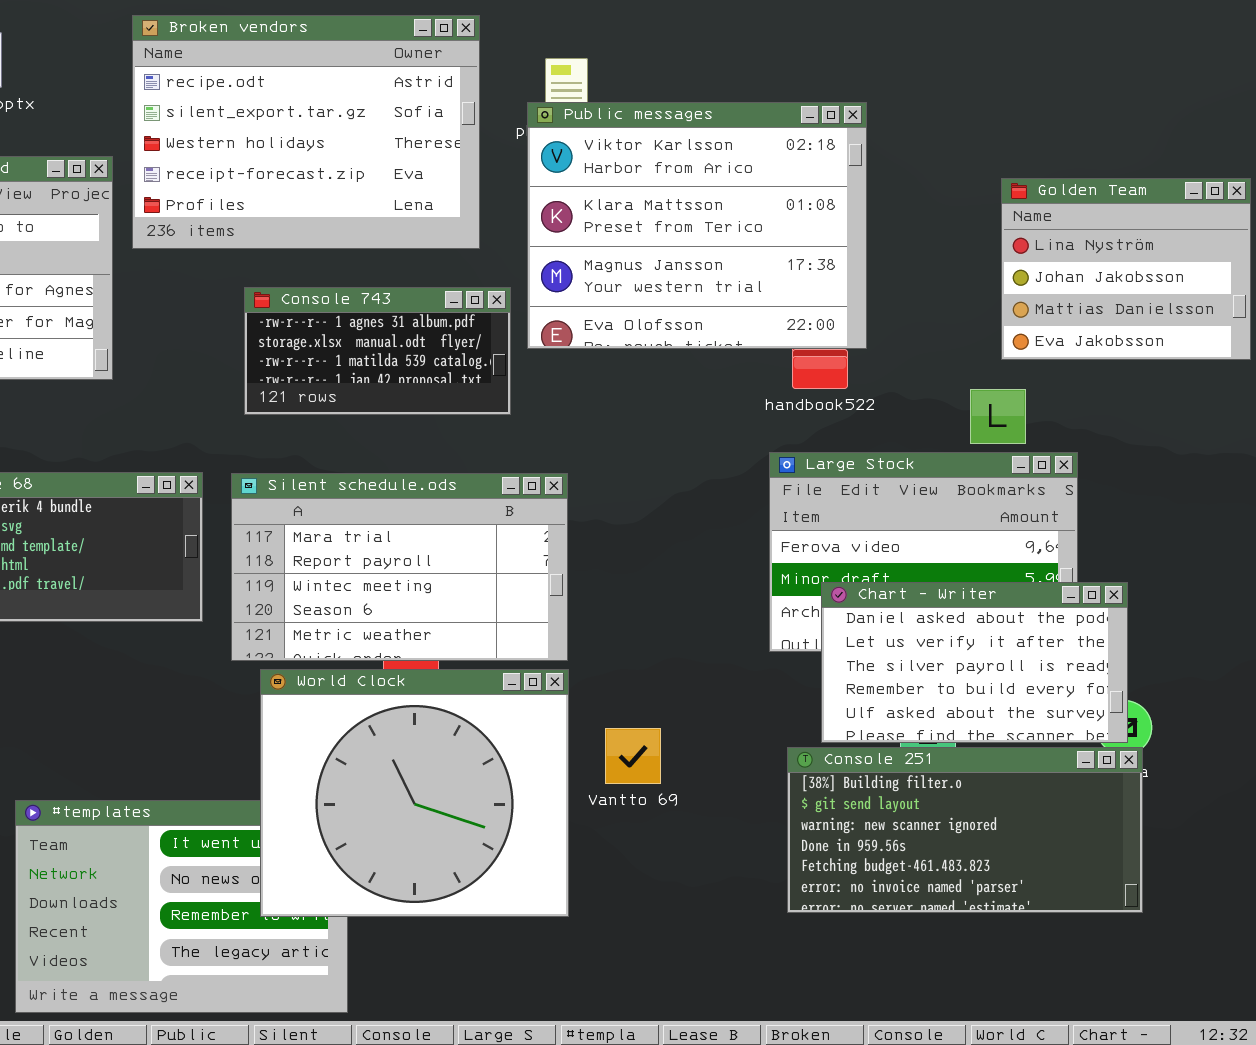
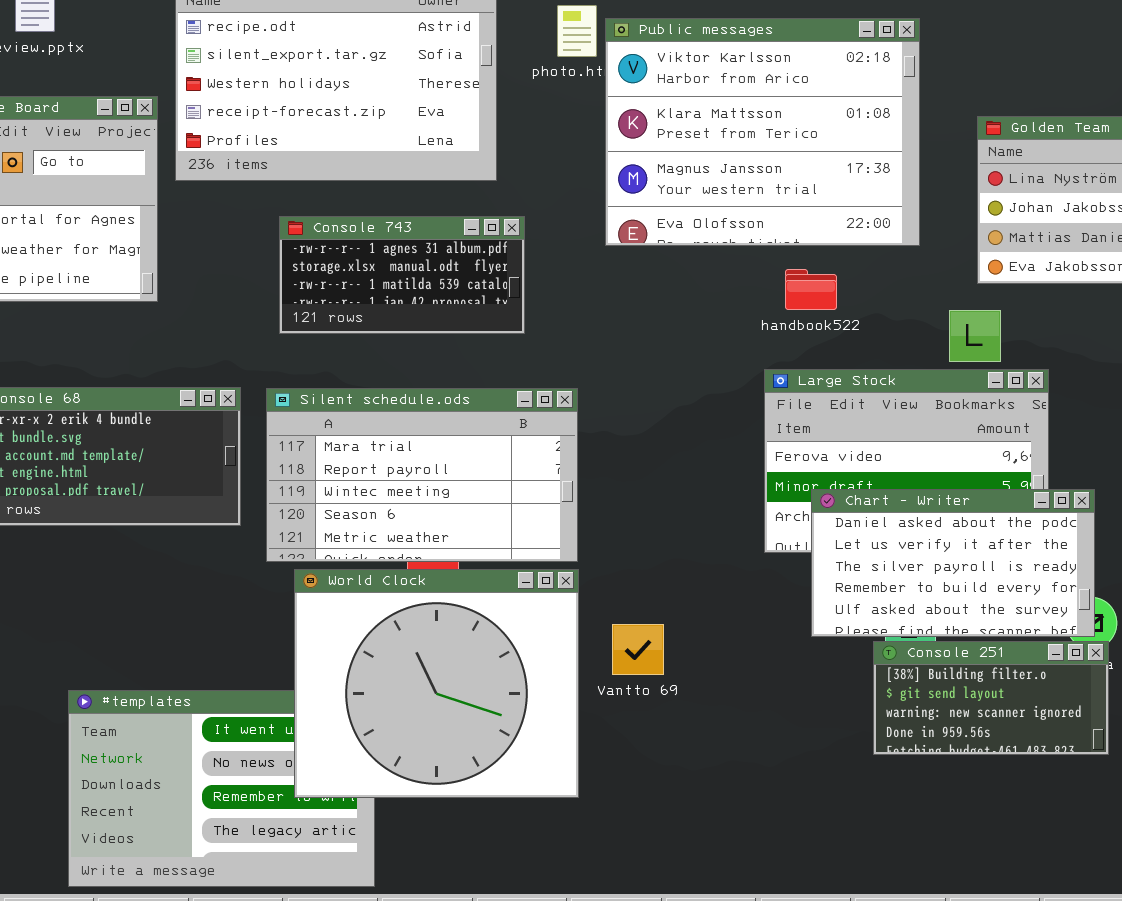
Public messages: [527,102,867,349] -> [605,18,920,246], moved
Console 251: [787,747,1143,913] -> [873,641,1109,755], resized

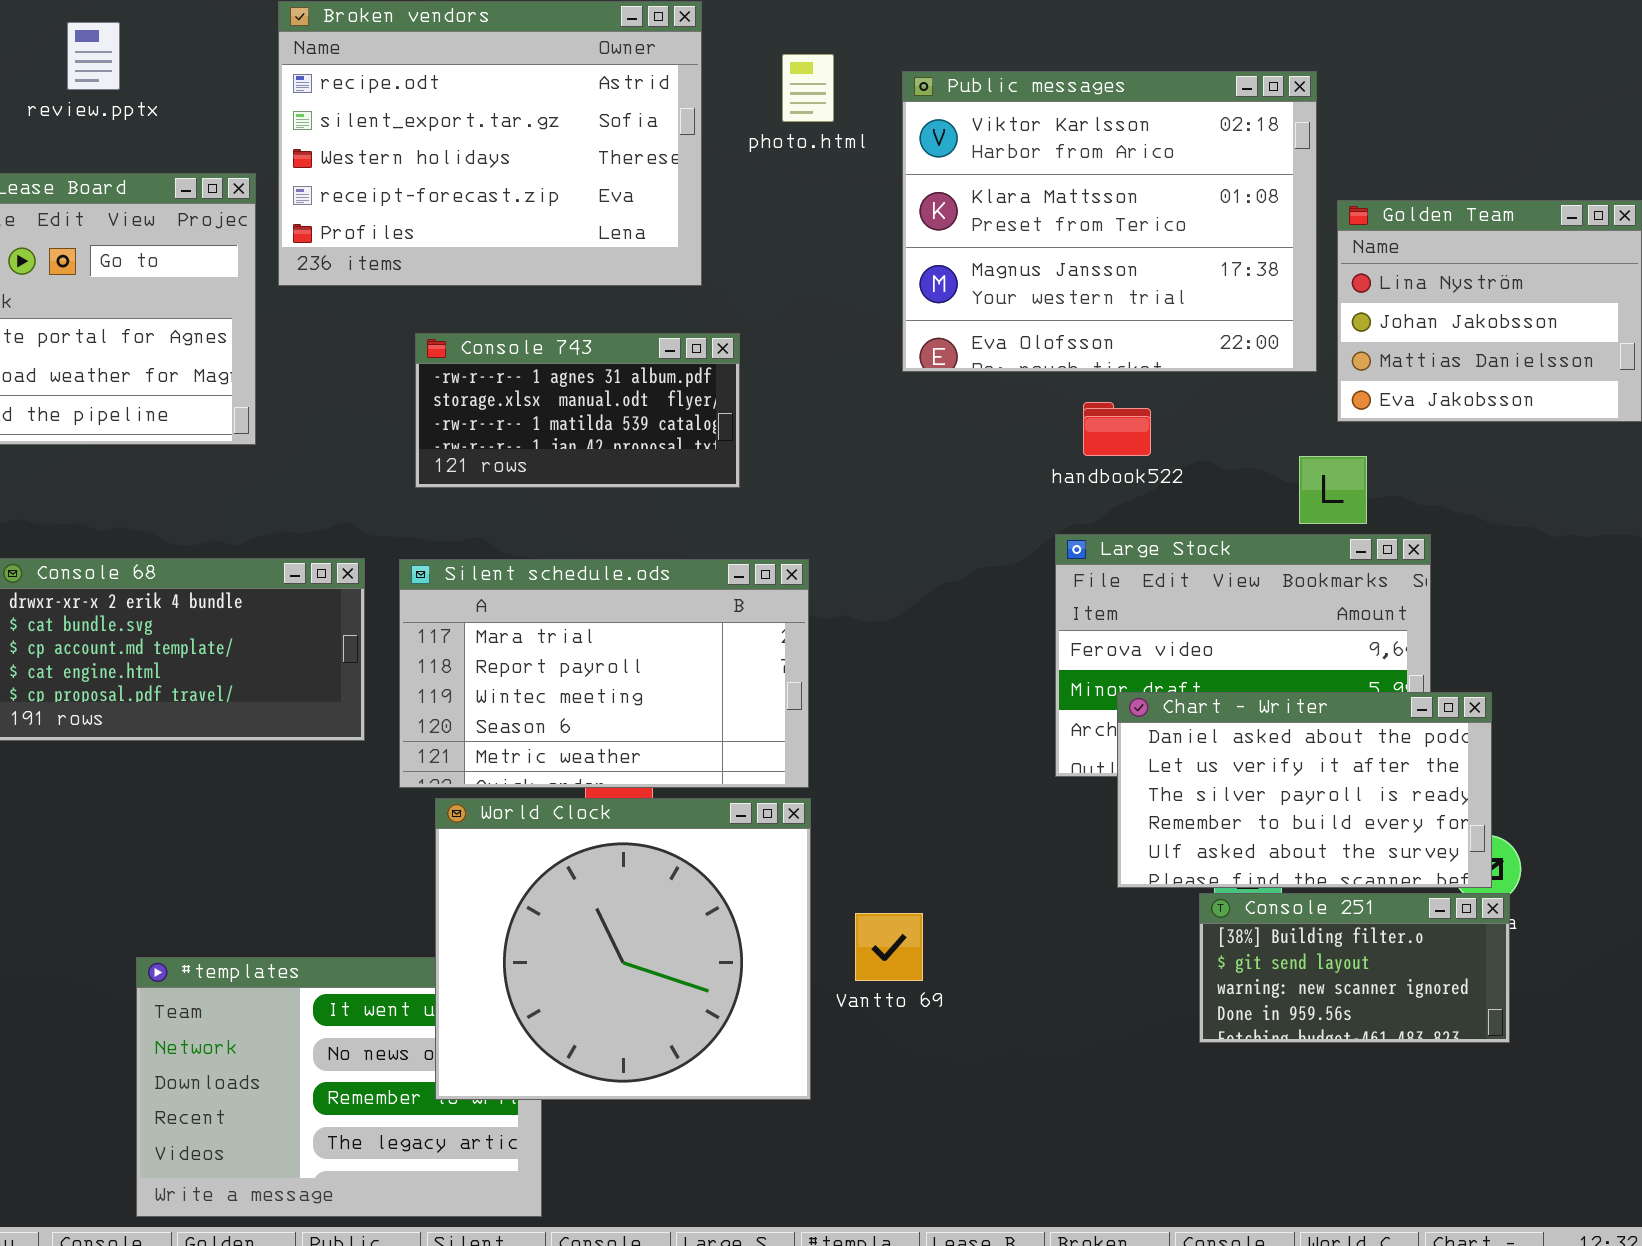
Public messages: [605,18,920,246] -> [902,71,1317,372], moved
Vantto 69: [612,624,664,675] -> [855,913,923,981], moved

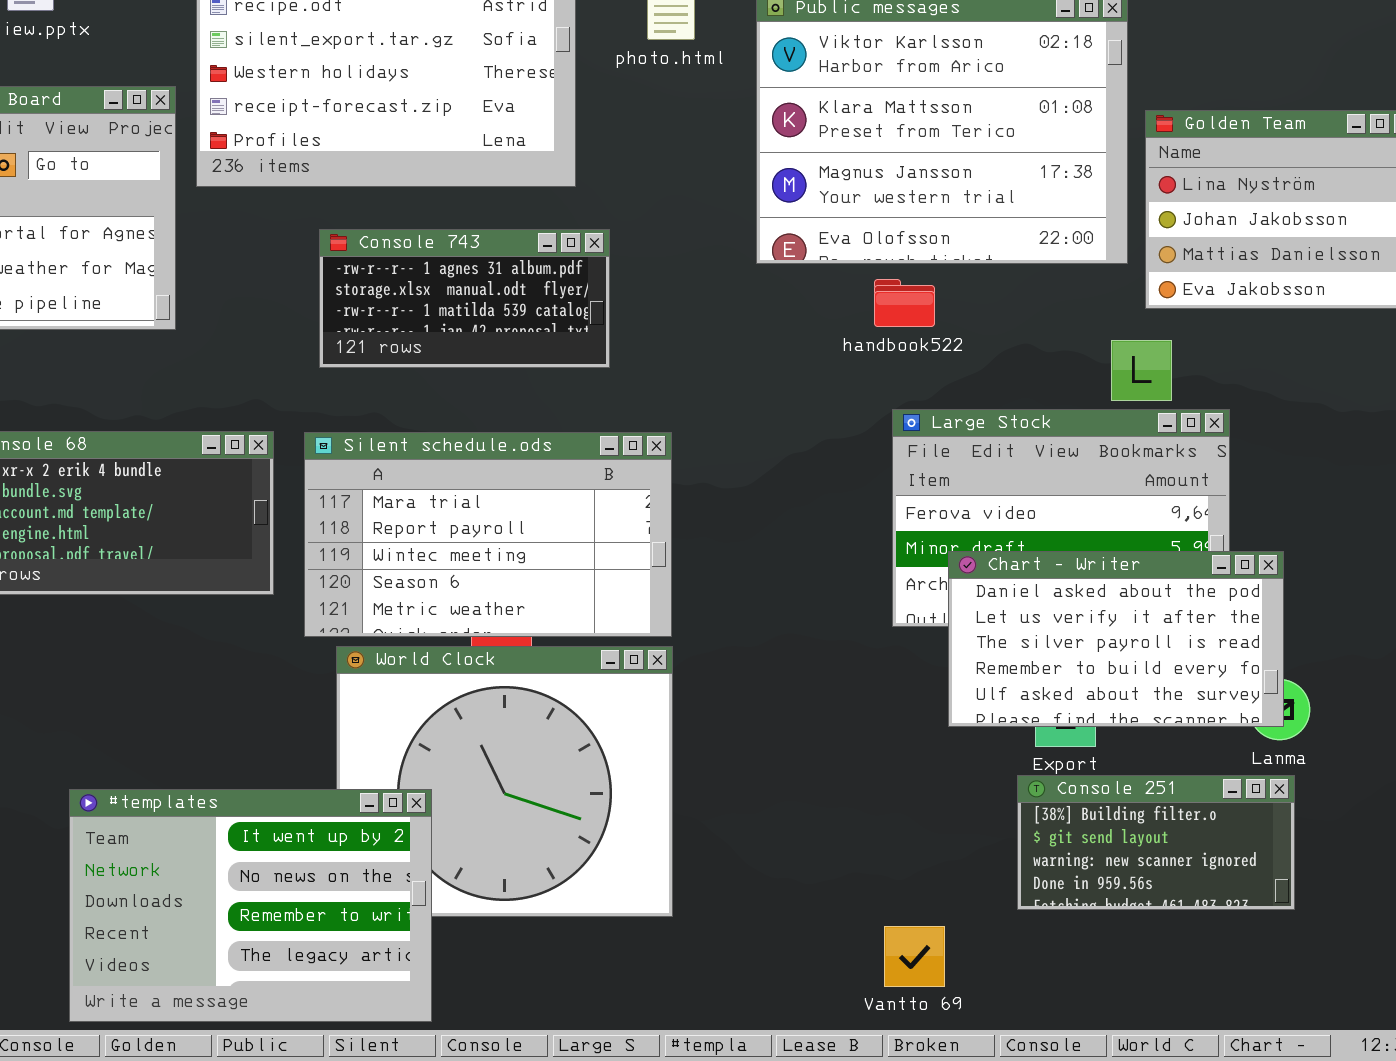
handbook522: [1083,402,1151,456] -> [874,279,935,327], moved
Console 251: [1199,893,1510,1043] -> [1017,775,1295,910], moved
Vantto 69: [855,913,923,981] -> [884,926,945,987], moved
#templates: [136,957,542,1217] -> [69,789,432,1022], raised

